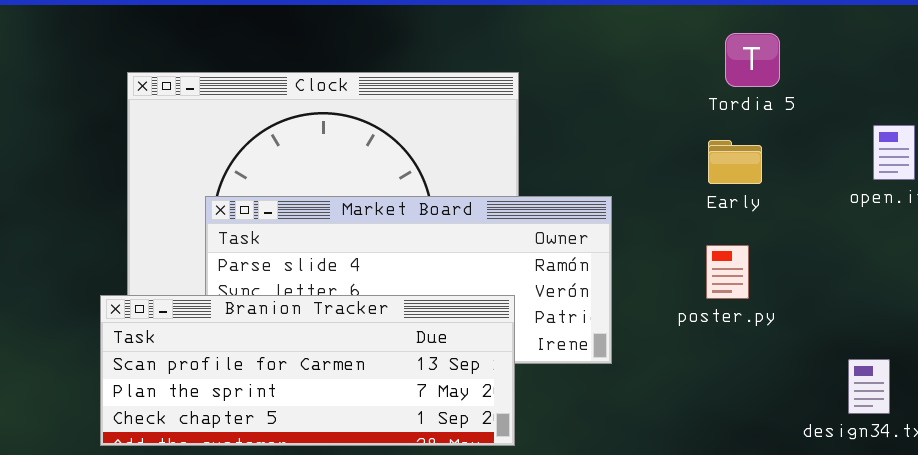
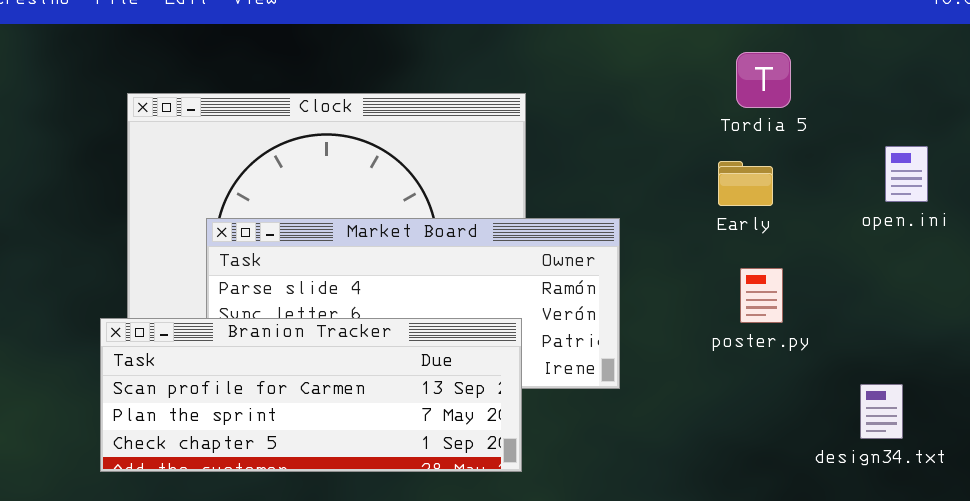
poster.py: [706,245,749,299] -> [740,268,783,323], moved

